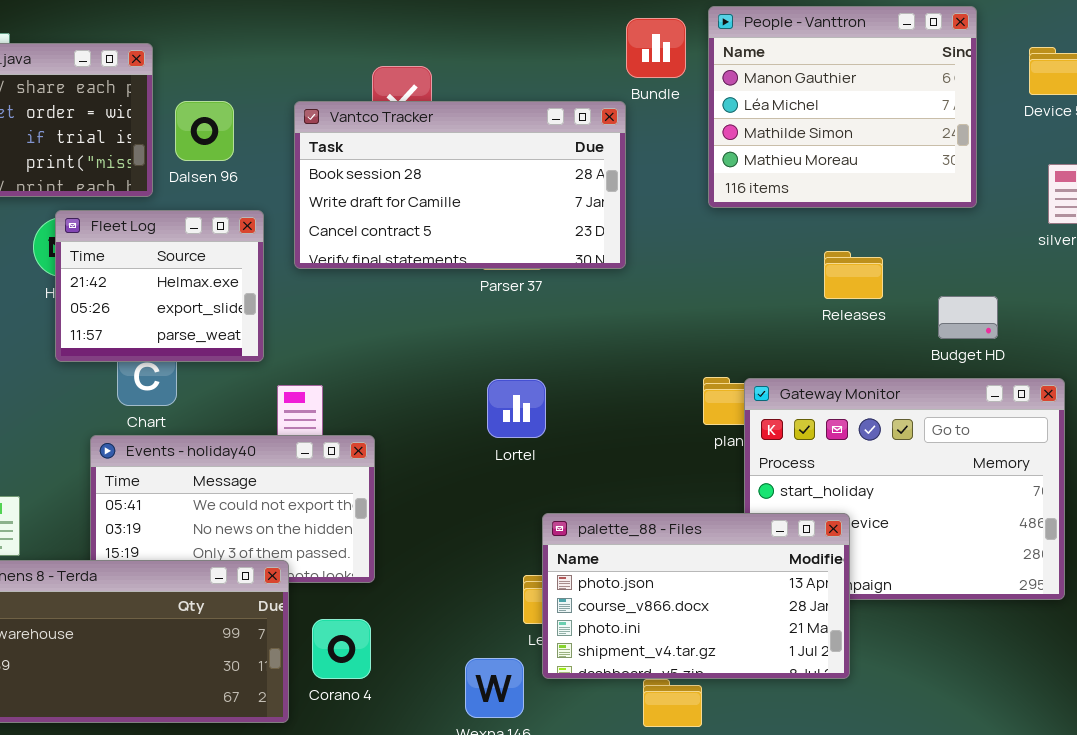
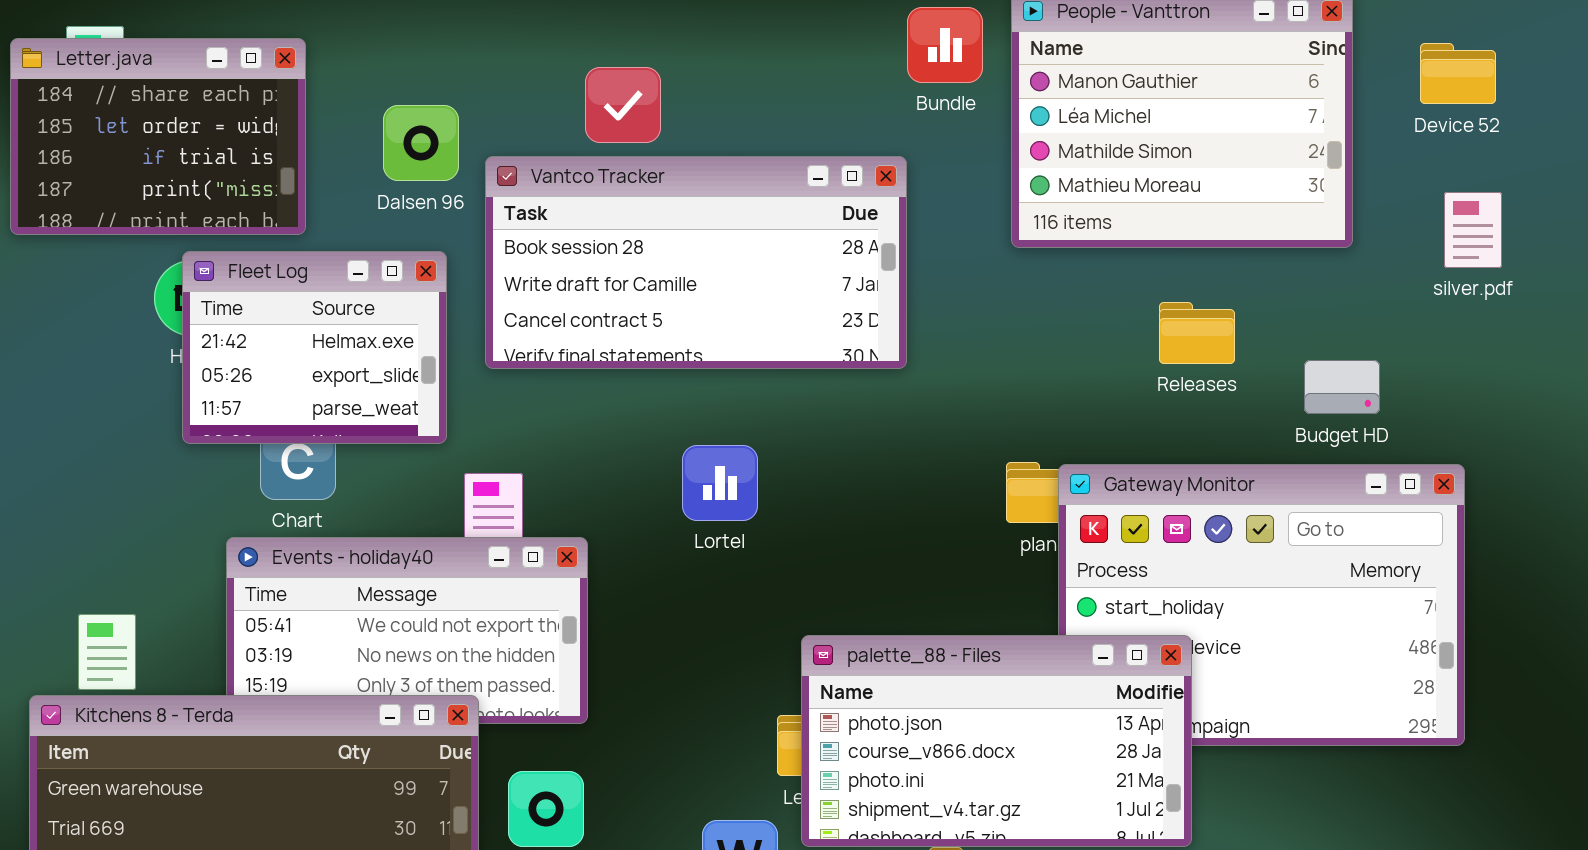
Dalsen 96: [175,101,234,161] -> [383,105,459,181], moved
Vantco Tracker: [294,101,626,269] -> [485,156,907,369], moved
Lortel: [487,379,546,438] -> [682,445,758,521], moved

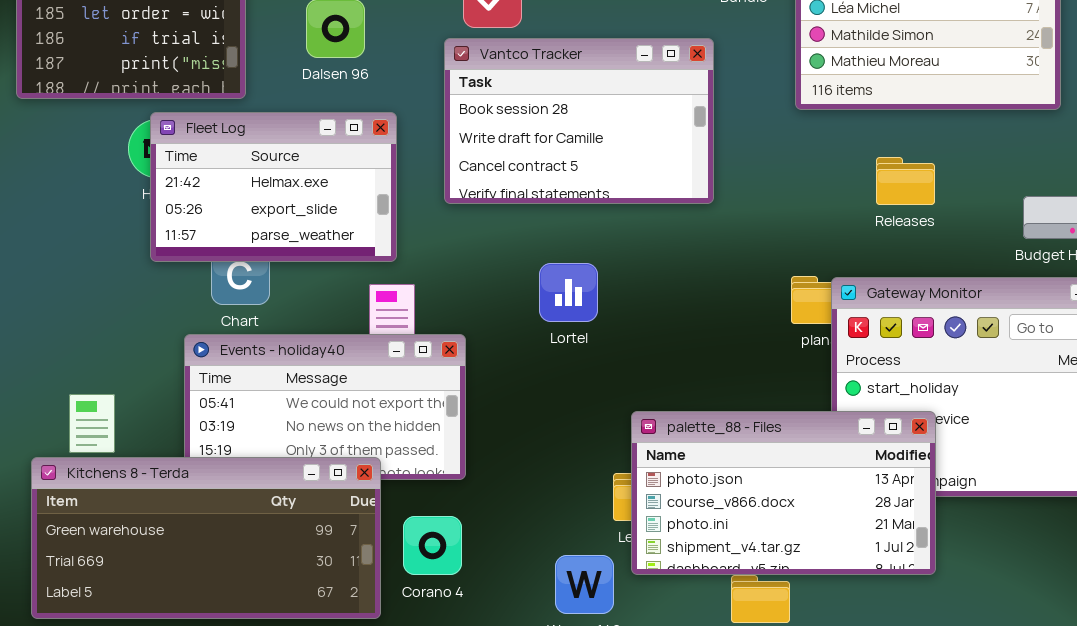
Vantco Tracker: [485,156,907,369] -> [444,38,714,204], resized
Fleet Log: [182,251,447,444] -> [150,112,397,262], resized
Releases: [1159,302,1235,364] -> [876,157,935,205], moved

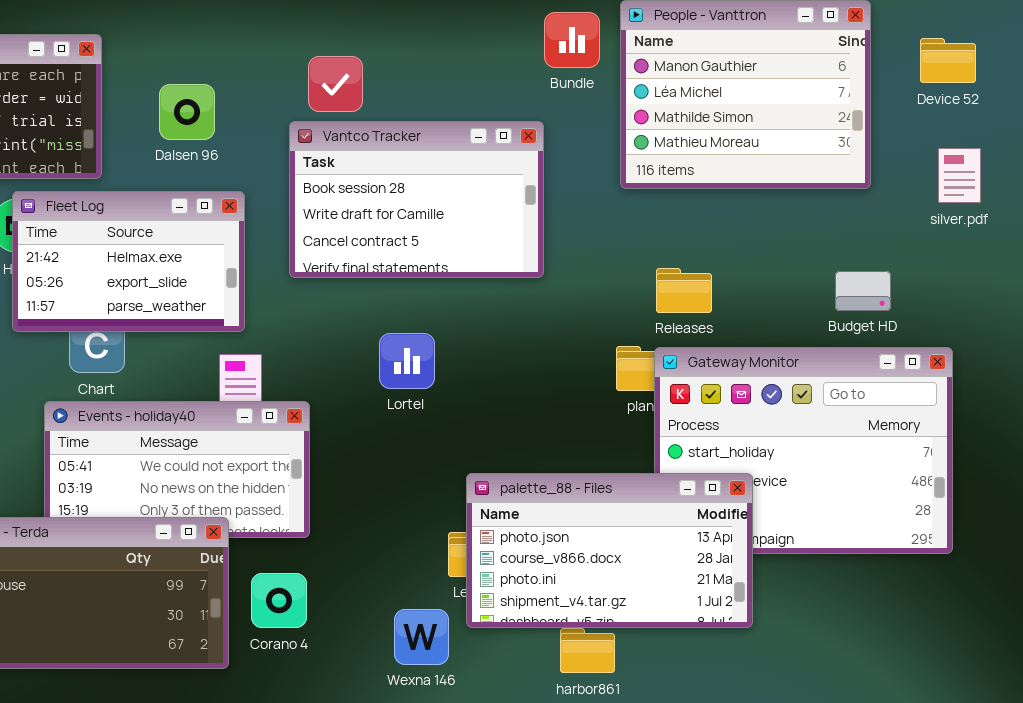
Releases: [876,157,935,205] -> [656,268,712,313], moved

